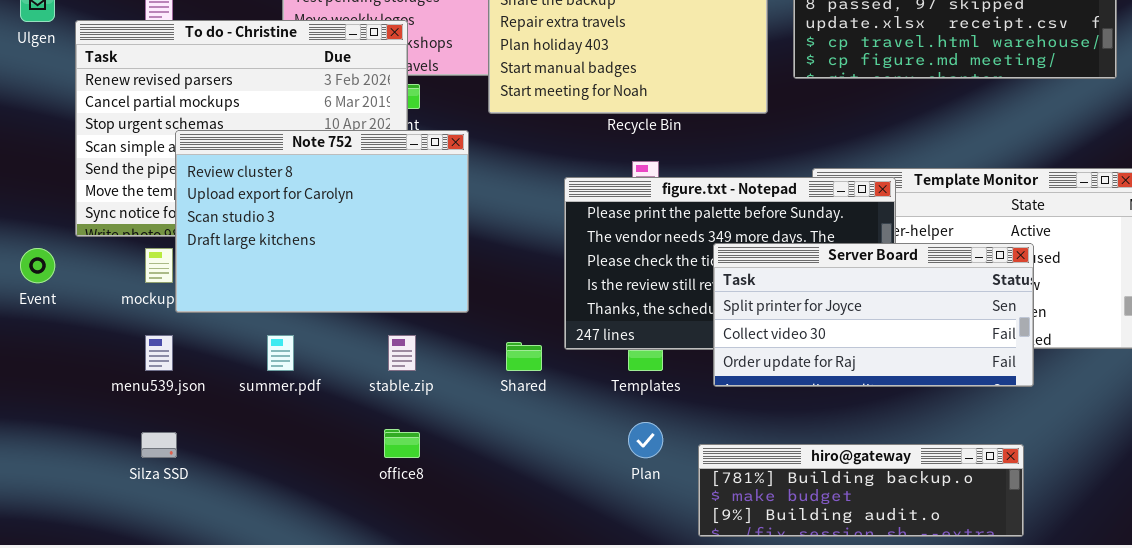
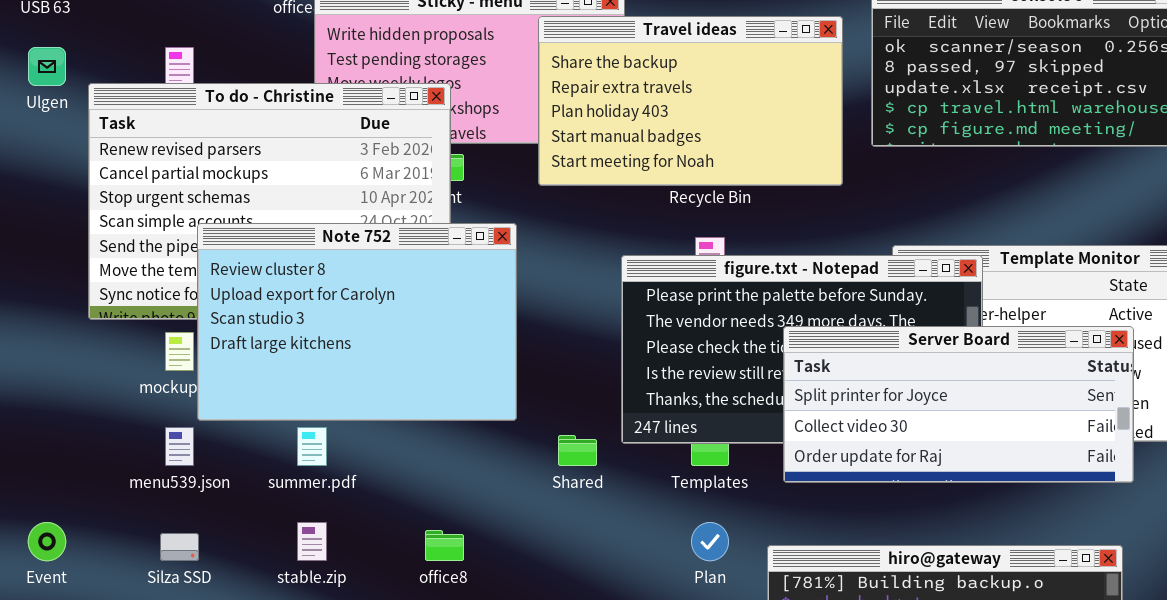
Note 752: [175,130,469,313] -> [197,223,517,421], moved
Event: [20,248,55,283] -> [28,522,66,561], moved
stable.zip: [388,335,416,371] -> [297,522,327,561], moved

